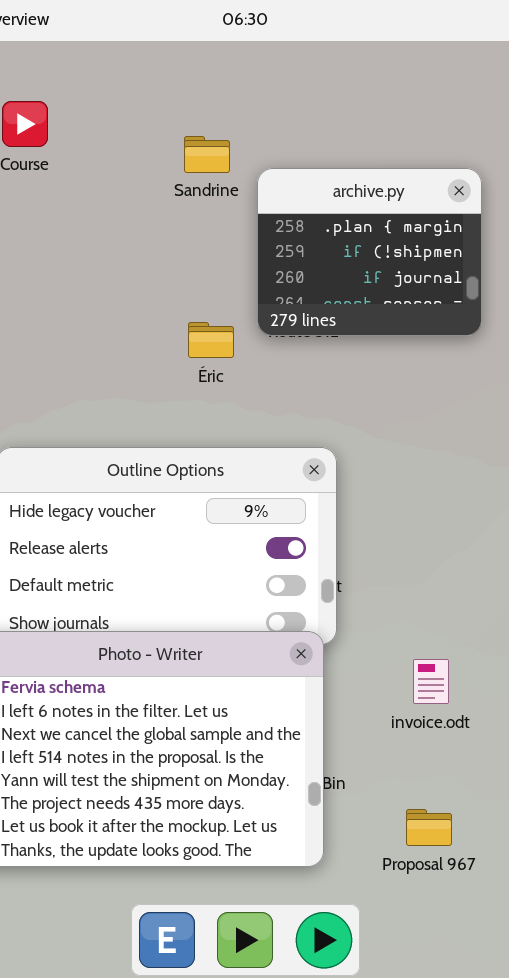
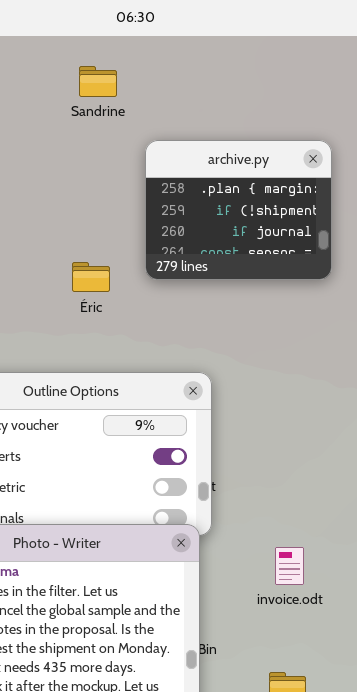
Sandrine: [184,136,230,173] -> [79,66,117,97], moved
Éric: [188,322,234,358] -> [72,262,110,292], moved

